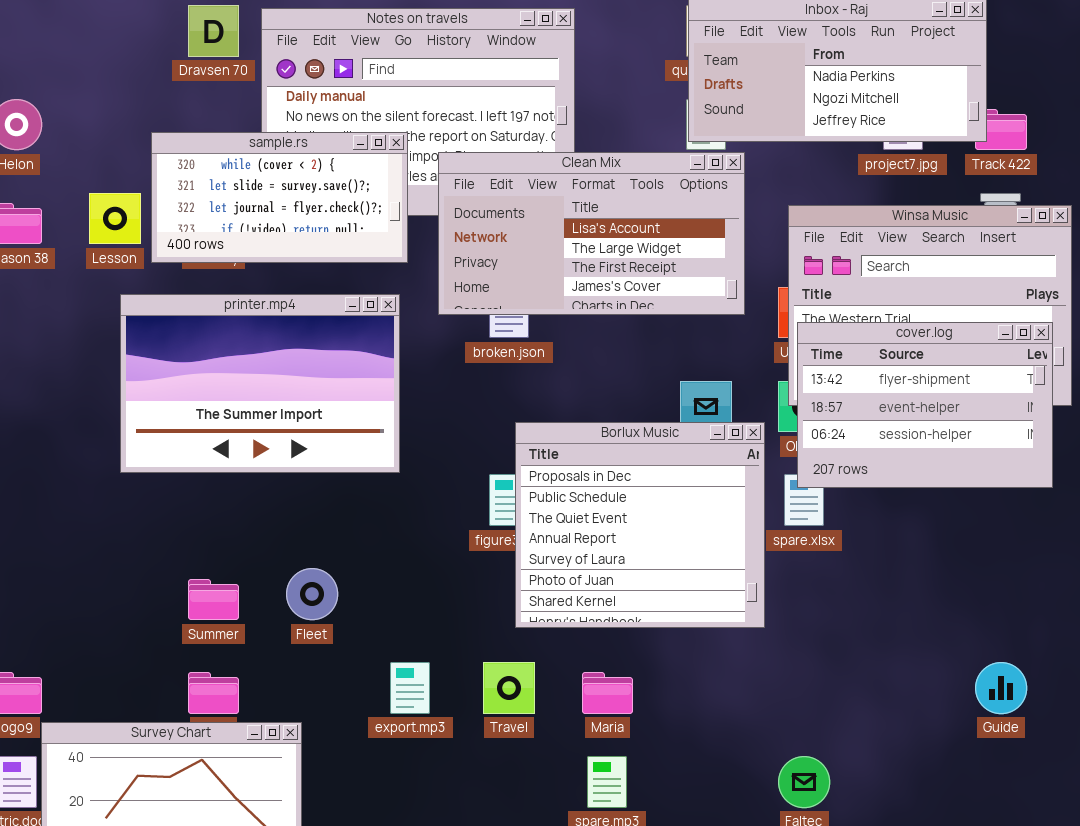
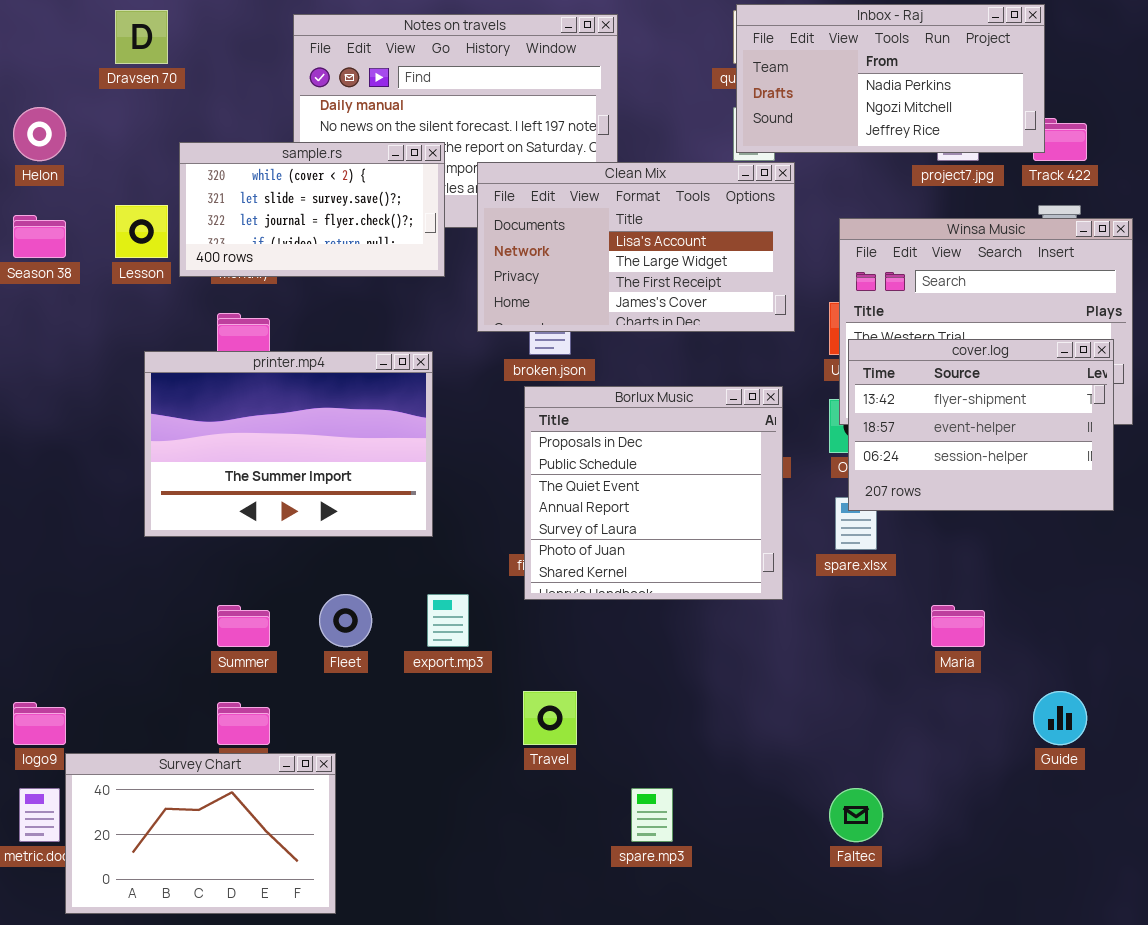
Dravsen 70: [188,5,239,57] -> [115,10,168,64], moved
printer.mp4: [120,294,400,473] -> [144,351,433,537], moved
Borlux Music: [515,422,765,628] -> [524,386,783,600], moved
export.mp3: [390,662,430,714] -> [427,594,469,647], moved
Maria: [582,672,633,714] -> [931,605,985,647], moved

